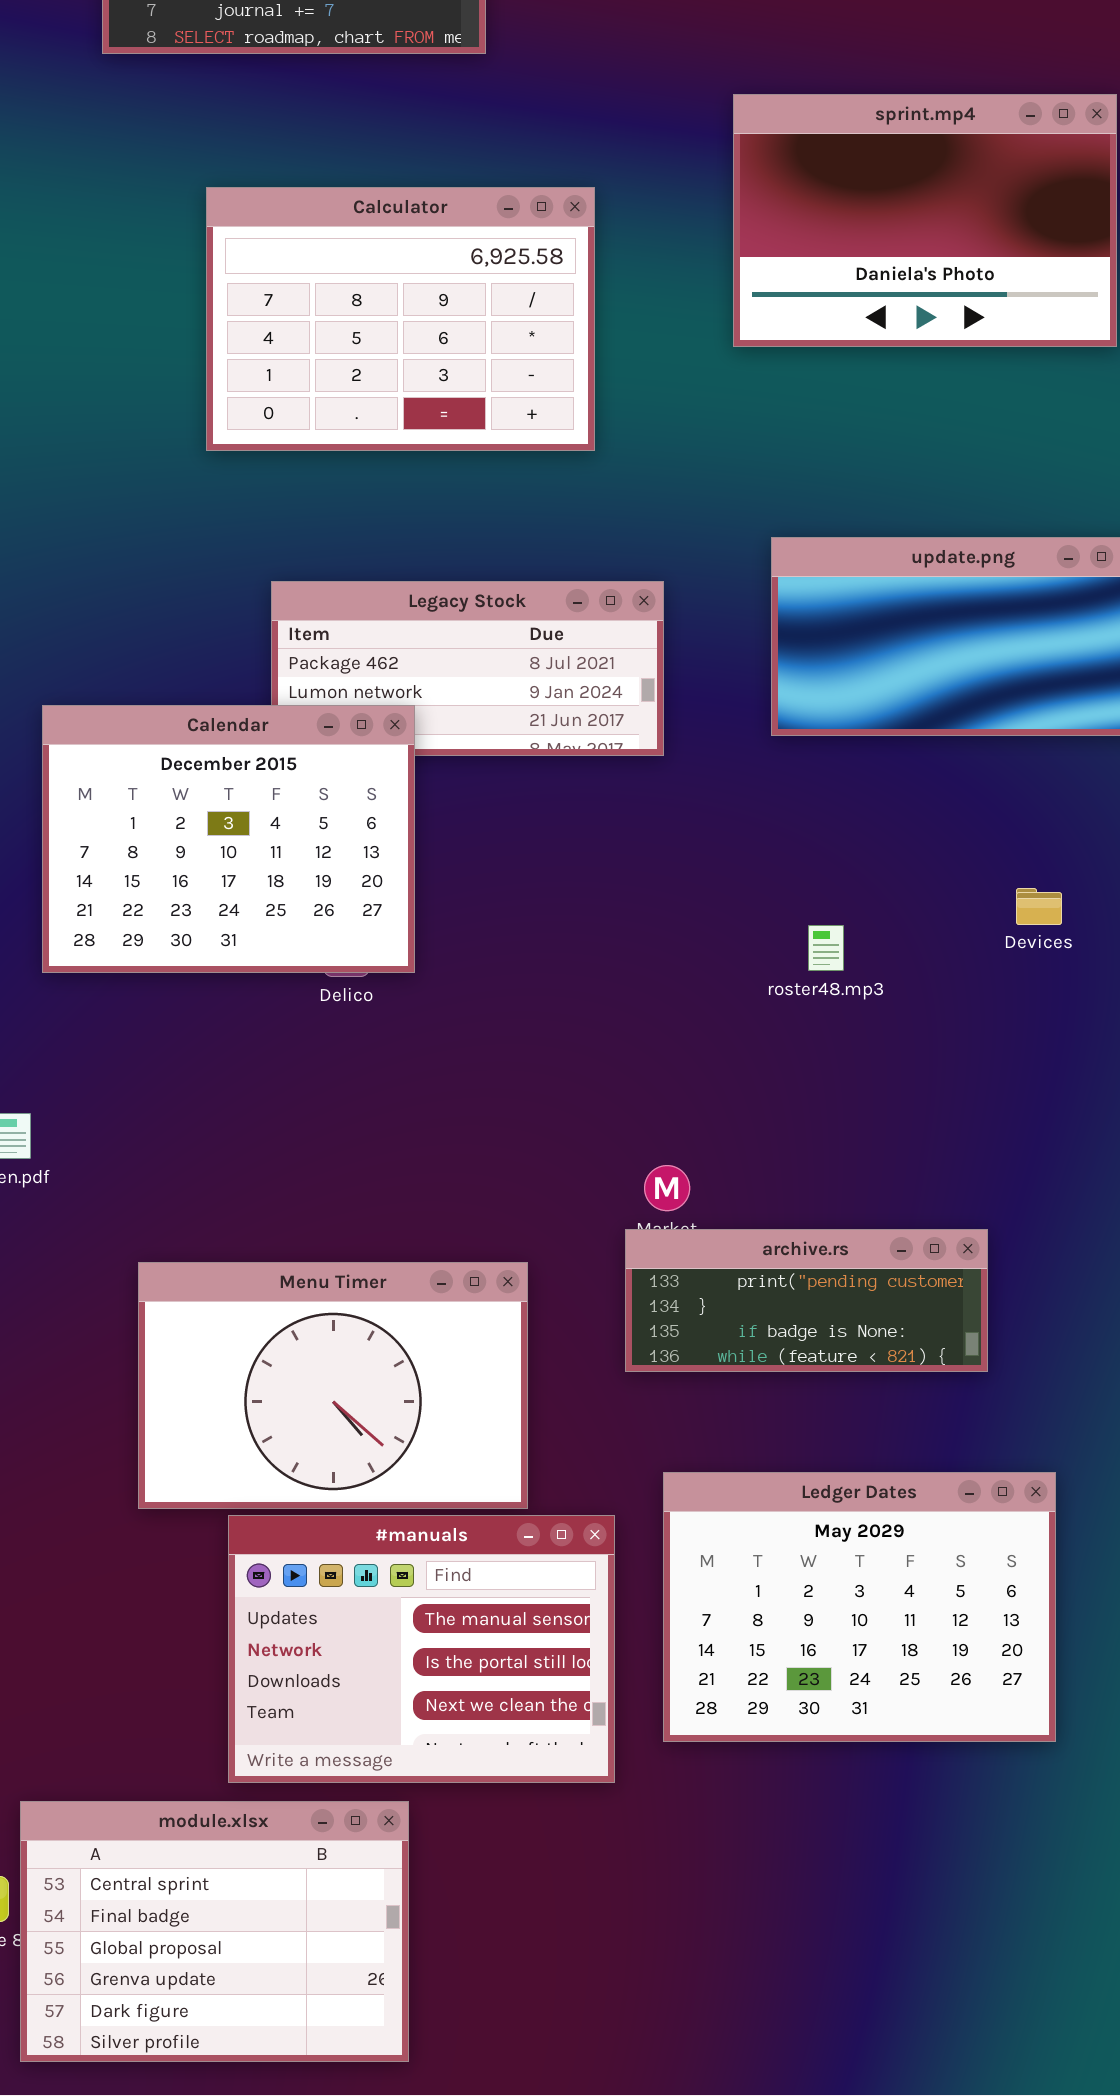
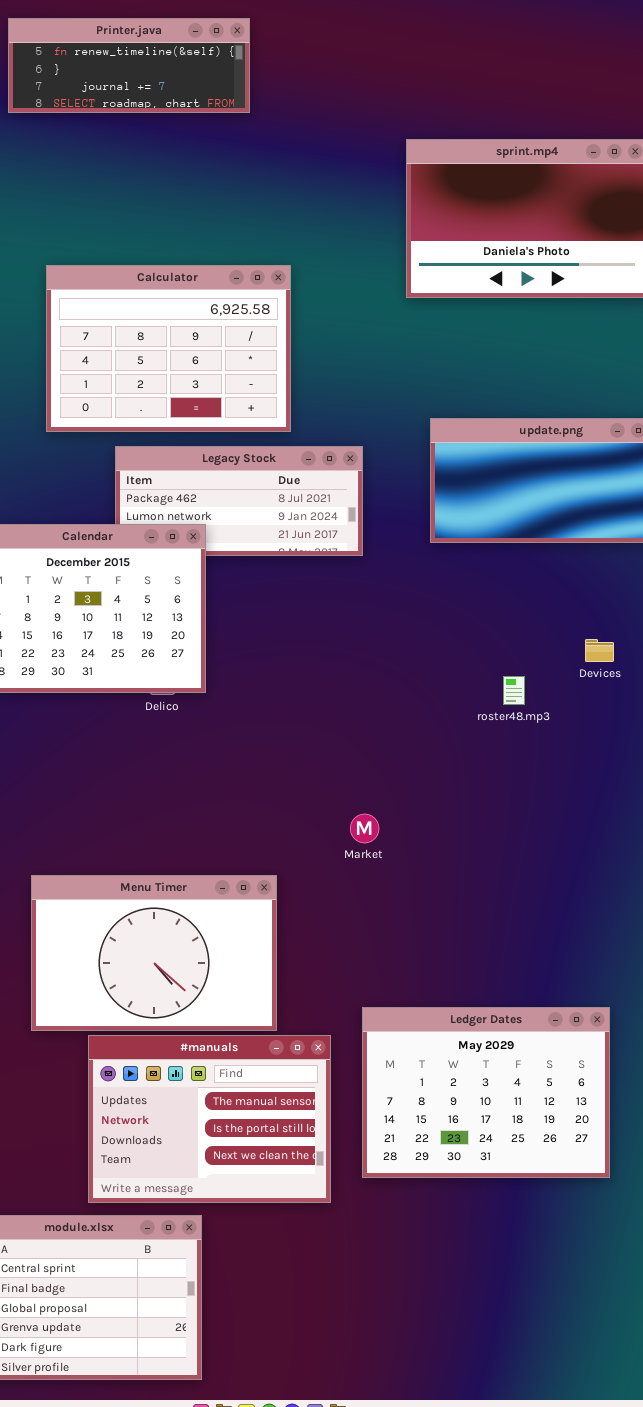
Calculator: [206,187,595,451] -> [46,265,291,432], moved
roster48.mp3: [808,925,844,971] -> [503,676,525,705], moved
archive.rs: [625,1229,988,1372] -> none, closed

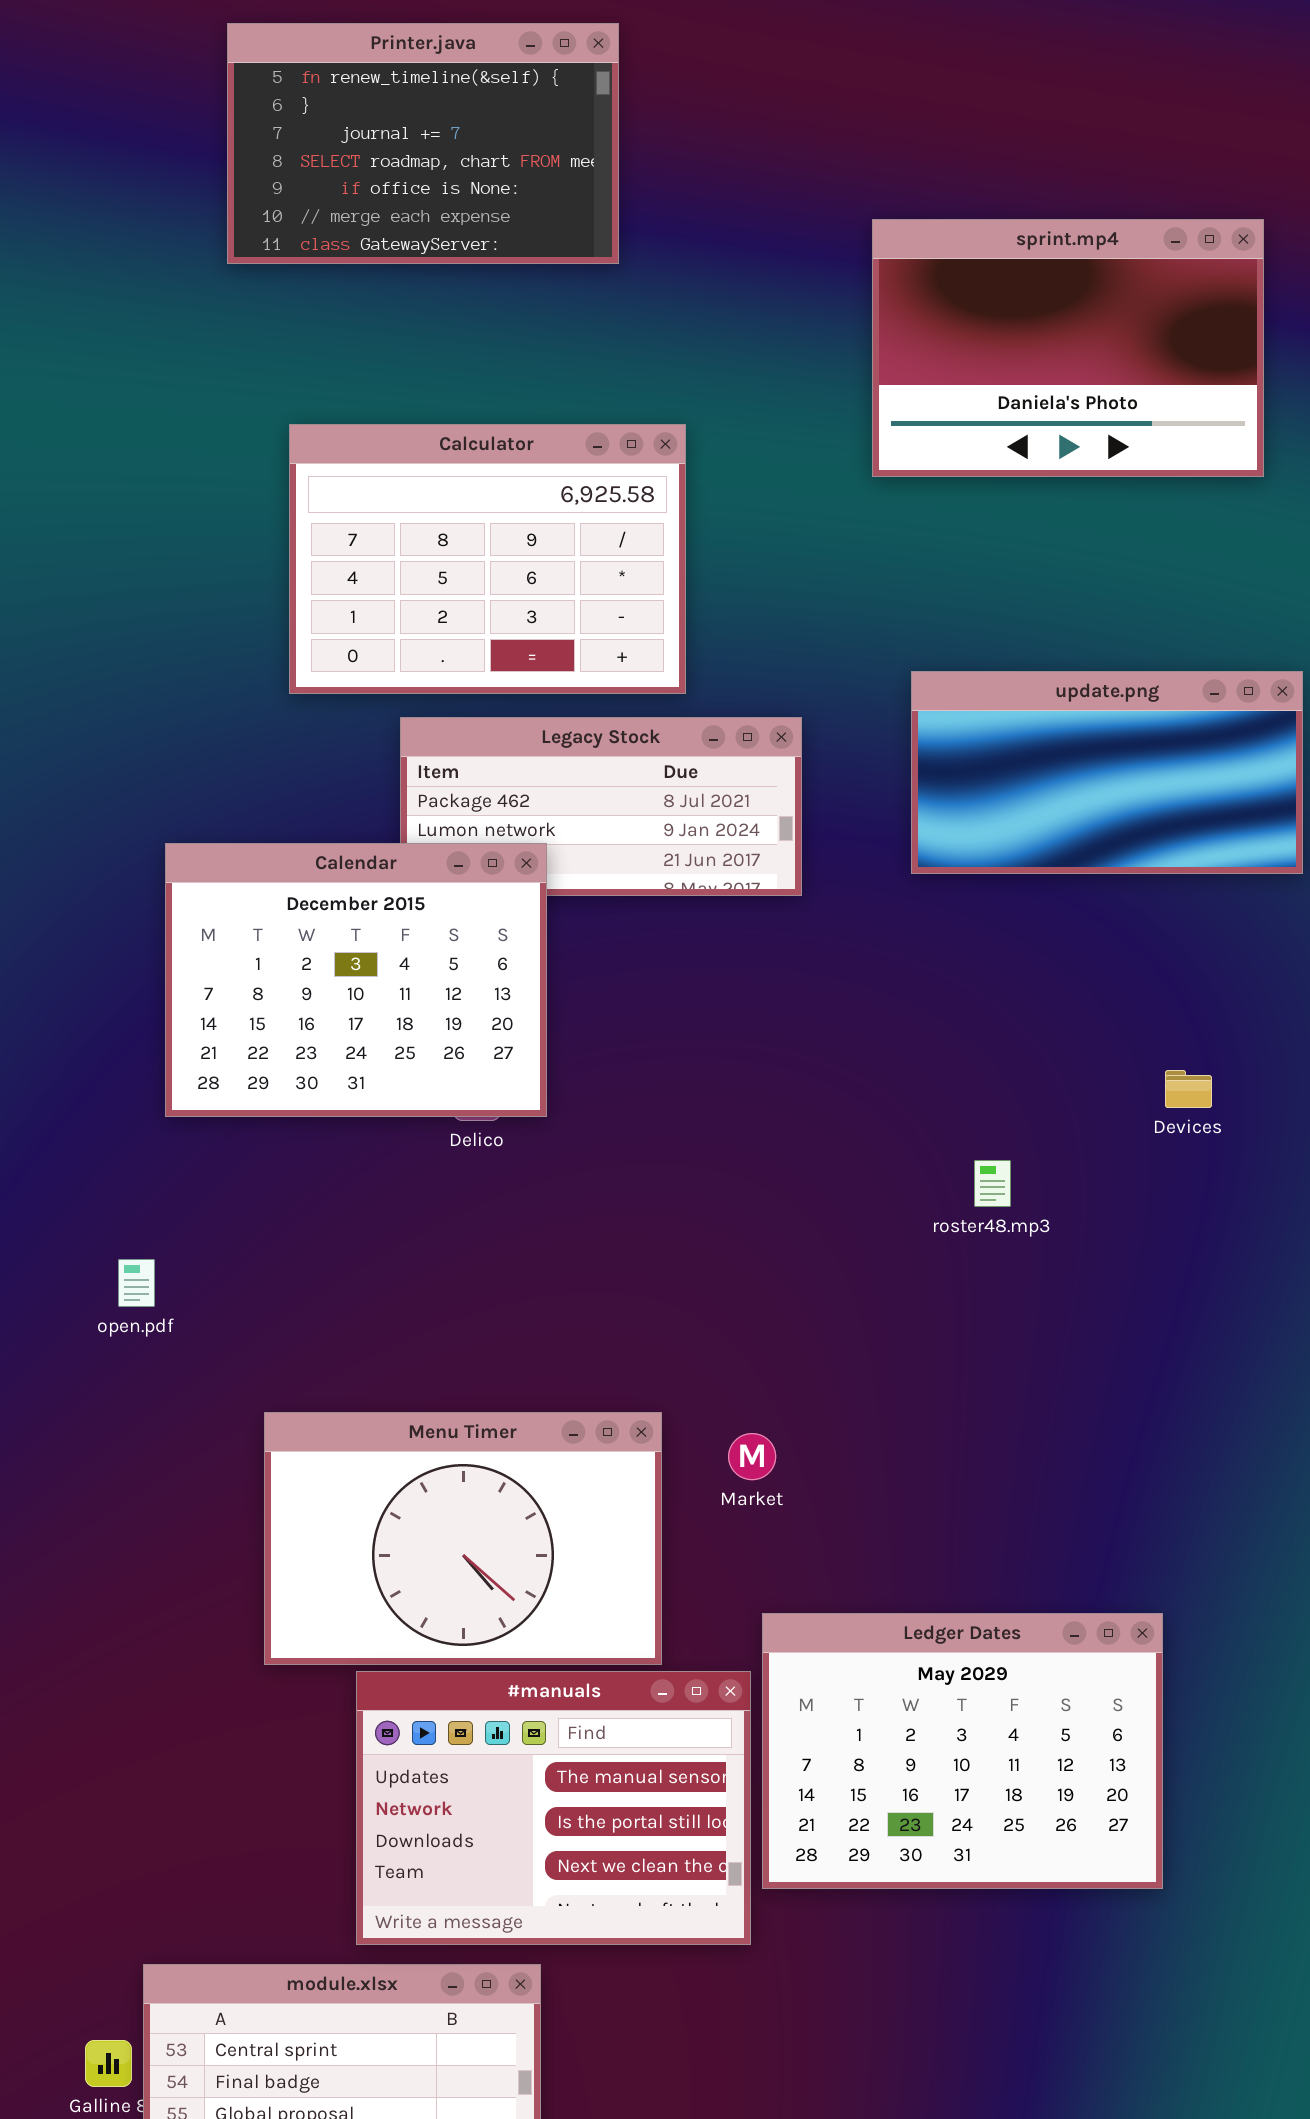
Printer.java: [8,18,250,113] -> [227,23,619,264], resized
Devices: [585,639,614,662] -> [1165,1070,1212,1108], moved
roster48.mp3: [503,676,525,705] -> [974,1160,1011,1207], moved
Market: [350,814,379,843] -> [728,1433,776,1480], moved
Ledger Dates: [362,1007,610,1178] -> [762,1613,1163,1889], moved

